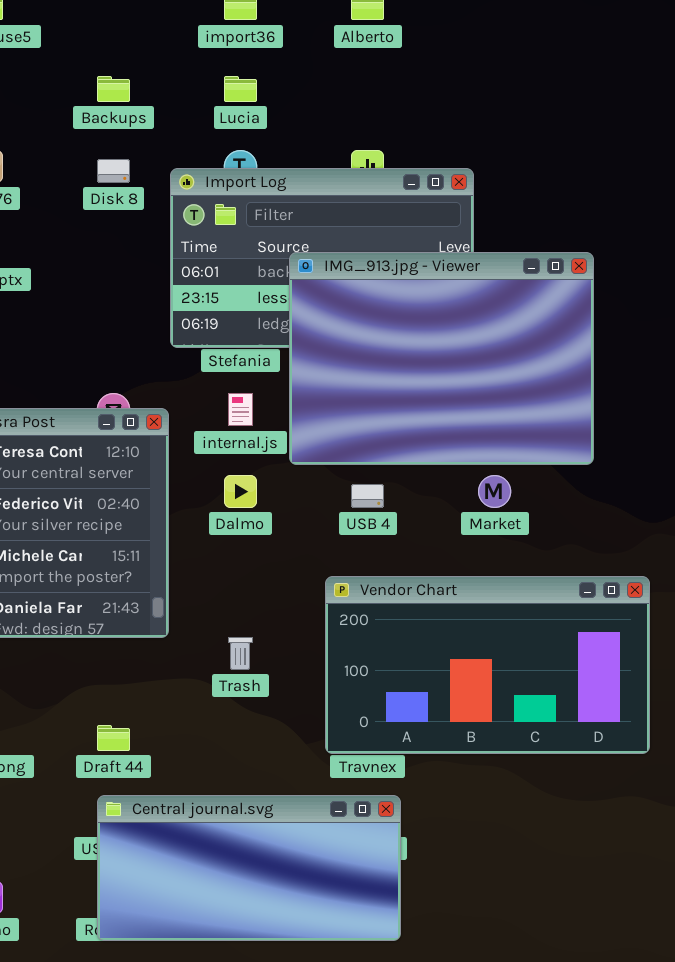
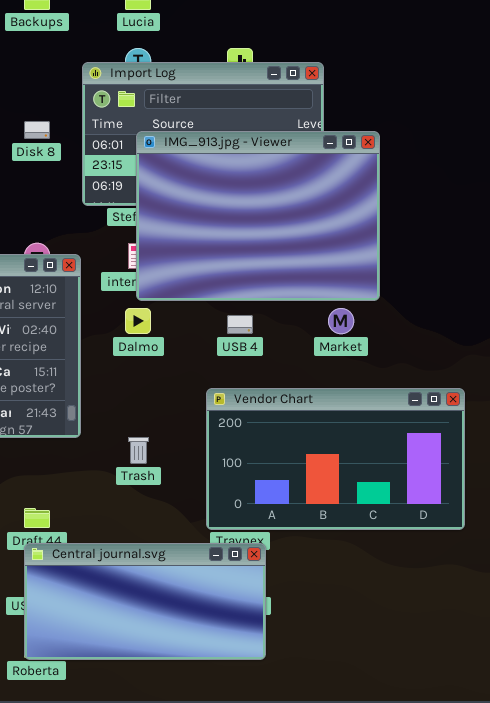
Disk 8: [97,159,130,183] -> [24,121,50,139], moved
IMG_913.jpg - Viewer: [289,252,594,465] -> [136,131,380,301], moved
Central journal.svg: [97,795,401,941] -> [24,543,266,660], moved

